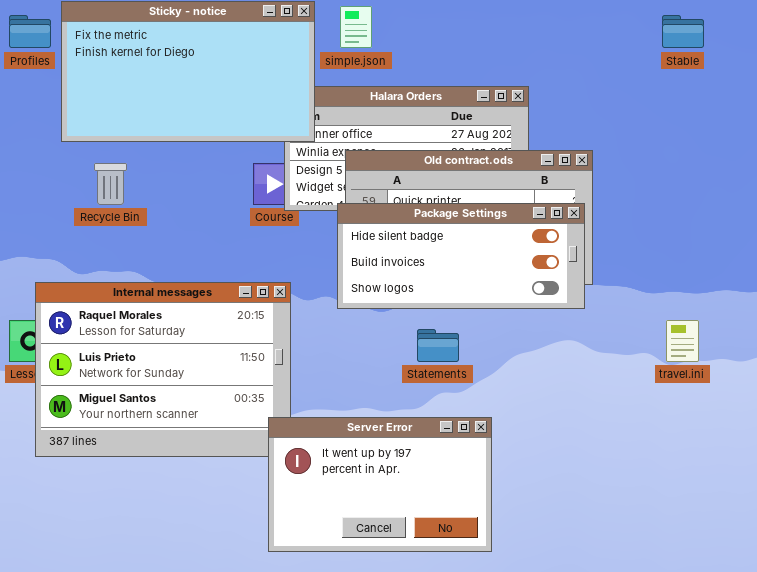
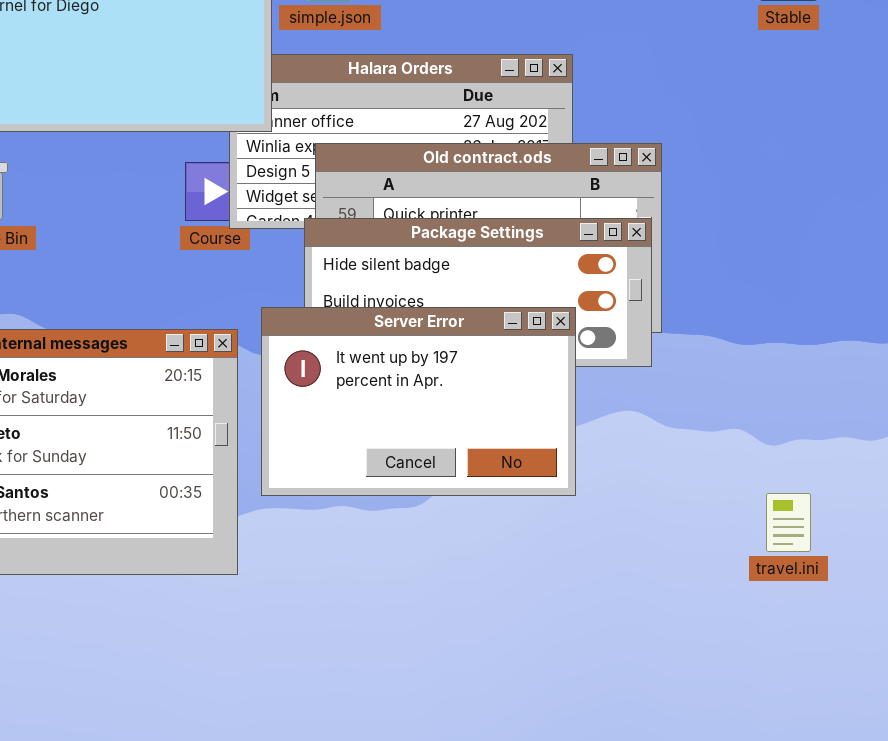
travel.ini: [666,320,699,362] -> [766,493,811,552], moved
Server Error: [268,417,492,552] -> [261,307,576,496], moved

